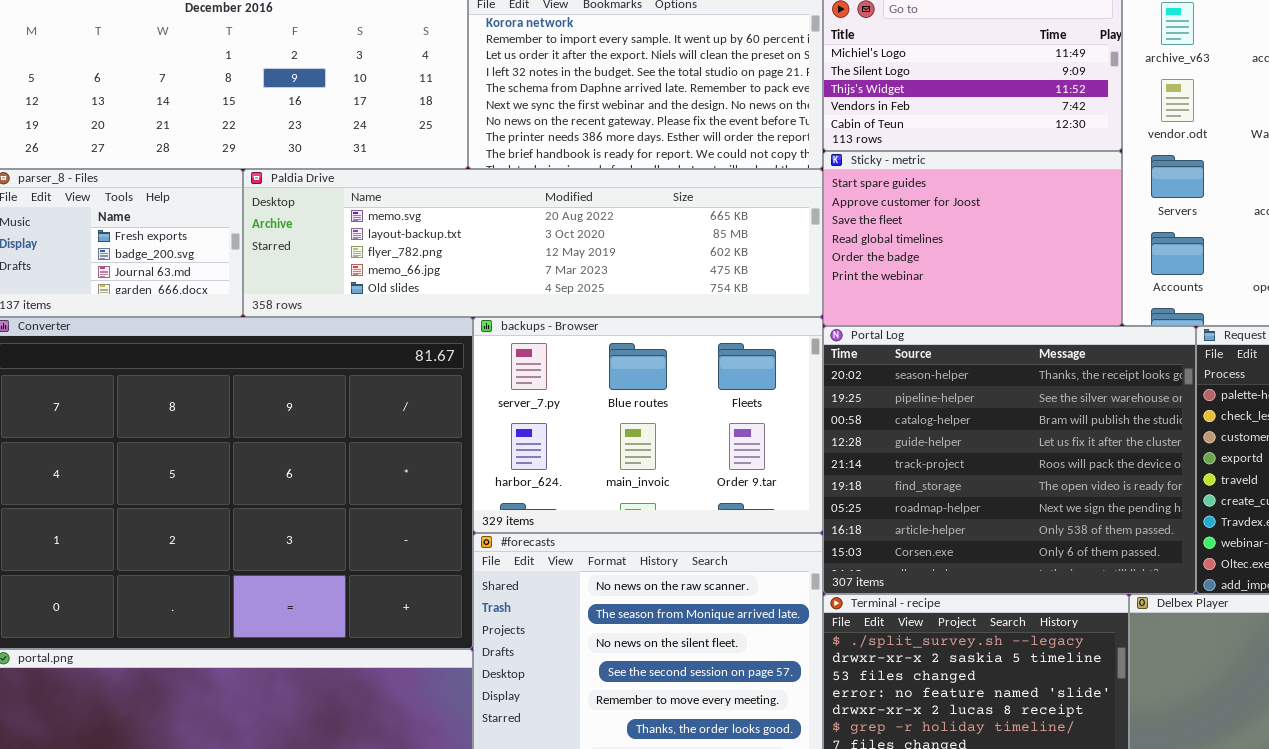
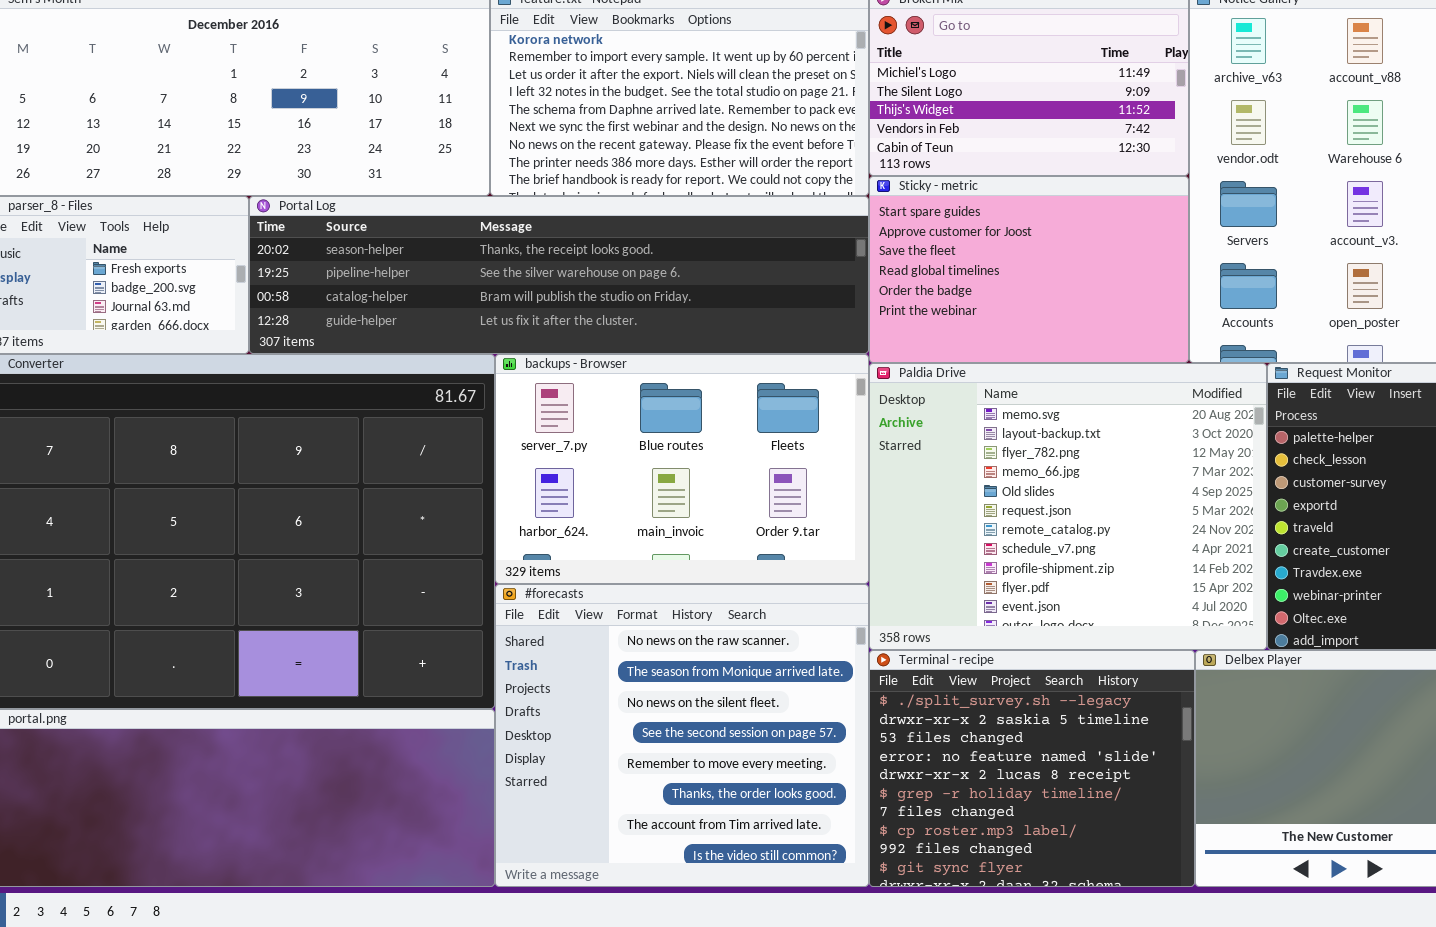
Paldia Drive: [243,169,823,317] -> [869,363,1267,650], moved, resized
Portal Log: [823,326,1196,594] -> [249,196,869,354], moved, resized

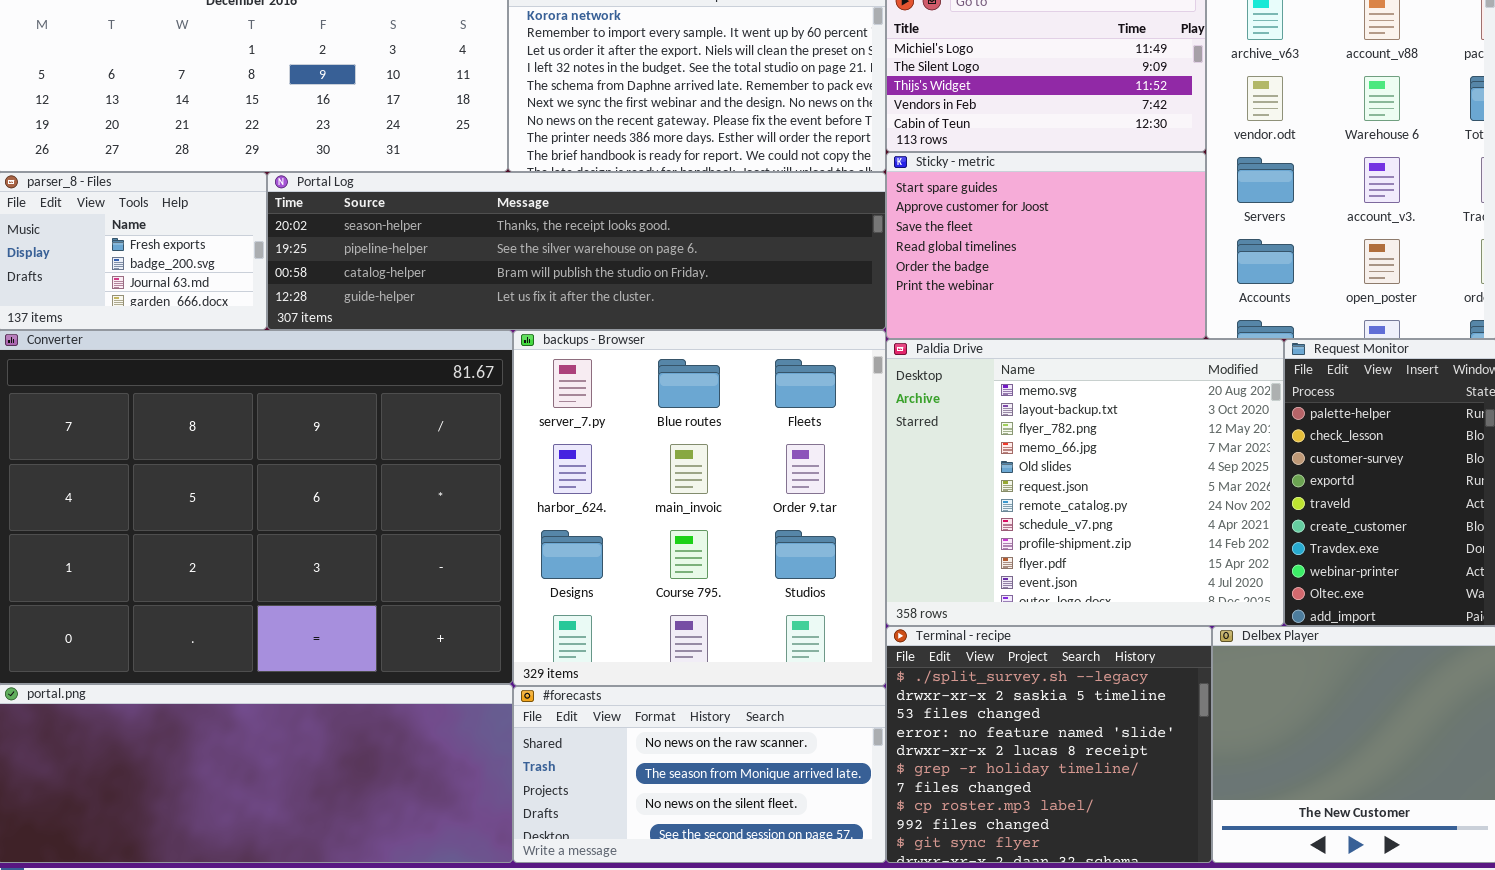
backups - Browser: [495,354,869,584] -> [513,330,886,686], resized
#forecasts: [495,584,869,887] -> [513,686,886,863], resized

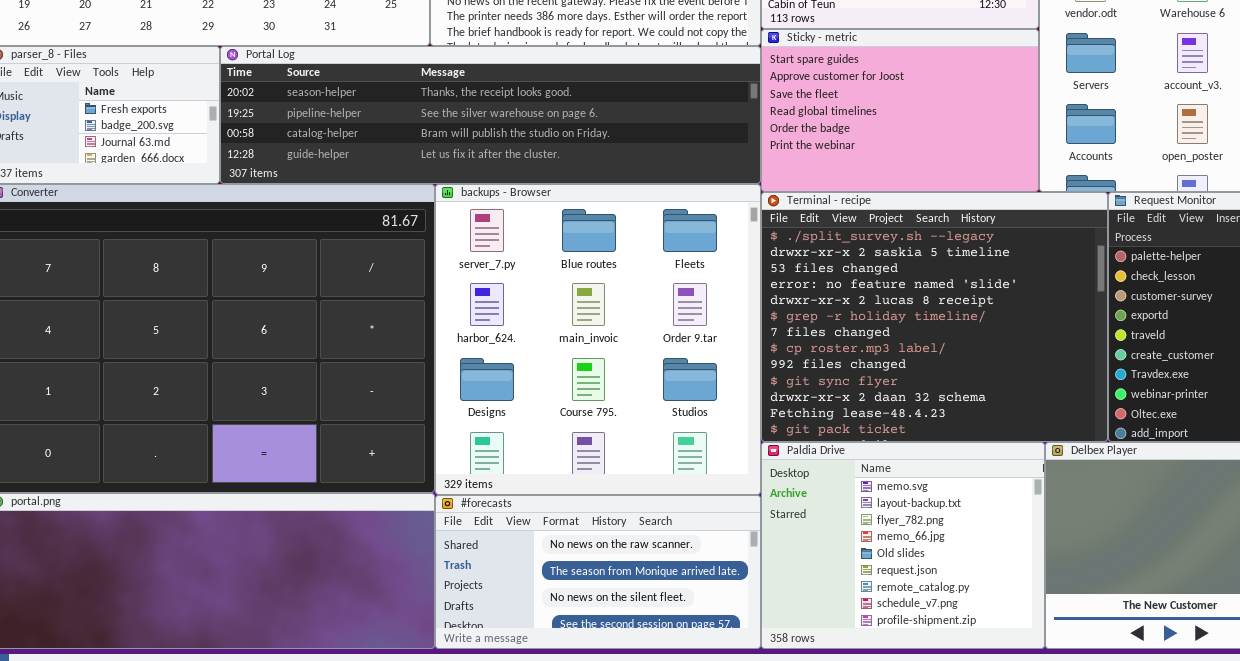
Paldia Drive: [886,339,1284,626] -> [761,442,1045,649], moved, resized
Terminal - recipe: [886,626,1212,863] -> [761,192,1108,442], moved, resized

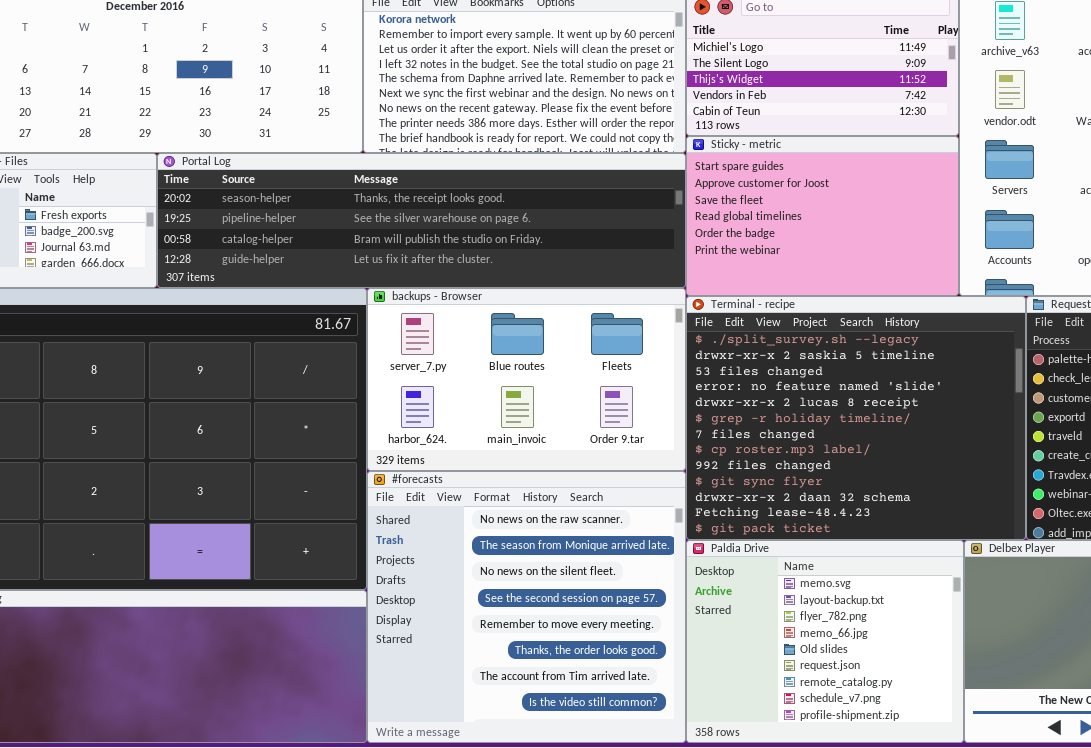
backups - Browser: [435,184,761,495] -> [367,288,686,471], resized
#forecasts: [435,495,761,649] -> [367,471,686,743], resized

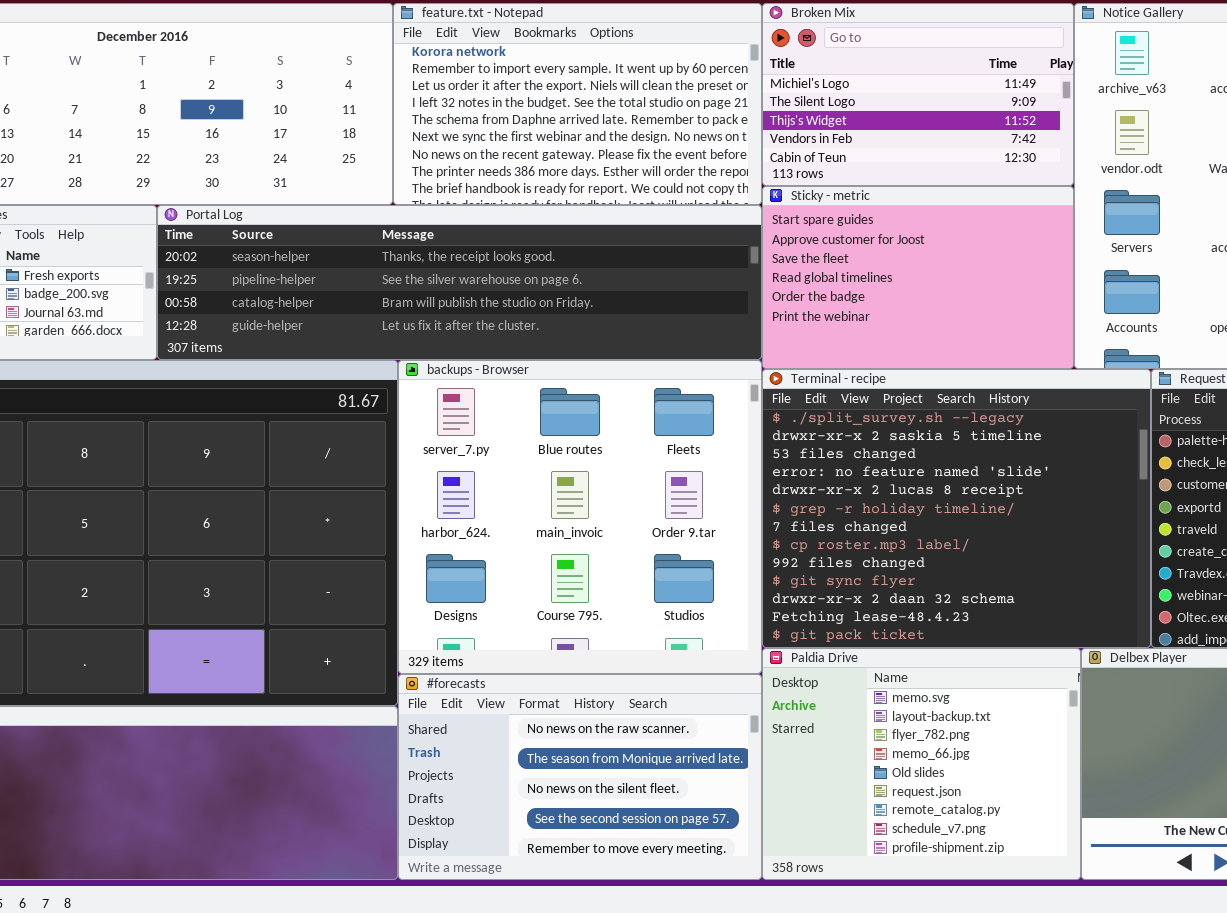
backups - Browser: [367,288,686,471] -> [398,360,762,674], resized
#forecasts: [367,471,686,743] -> [398,674,762,880], resized

